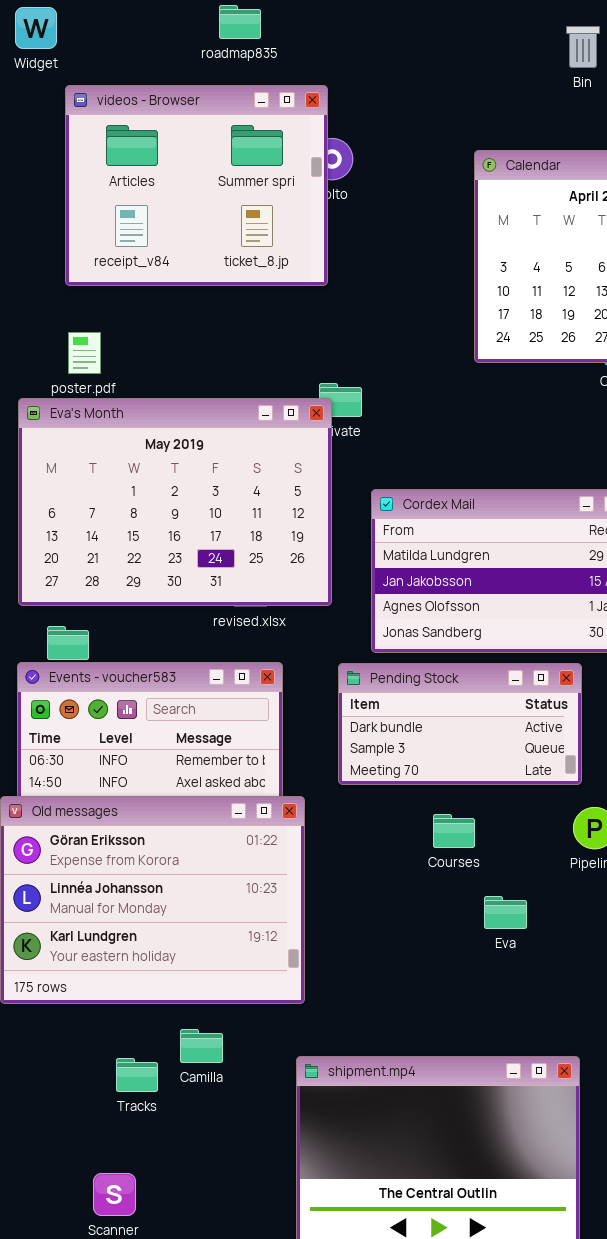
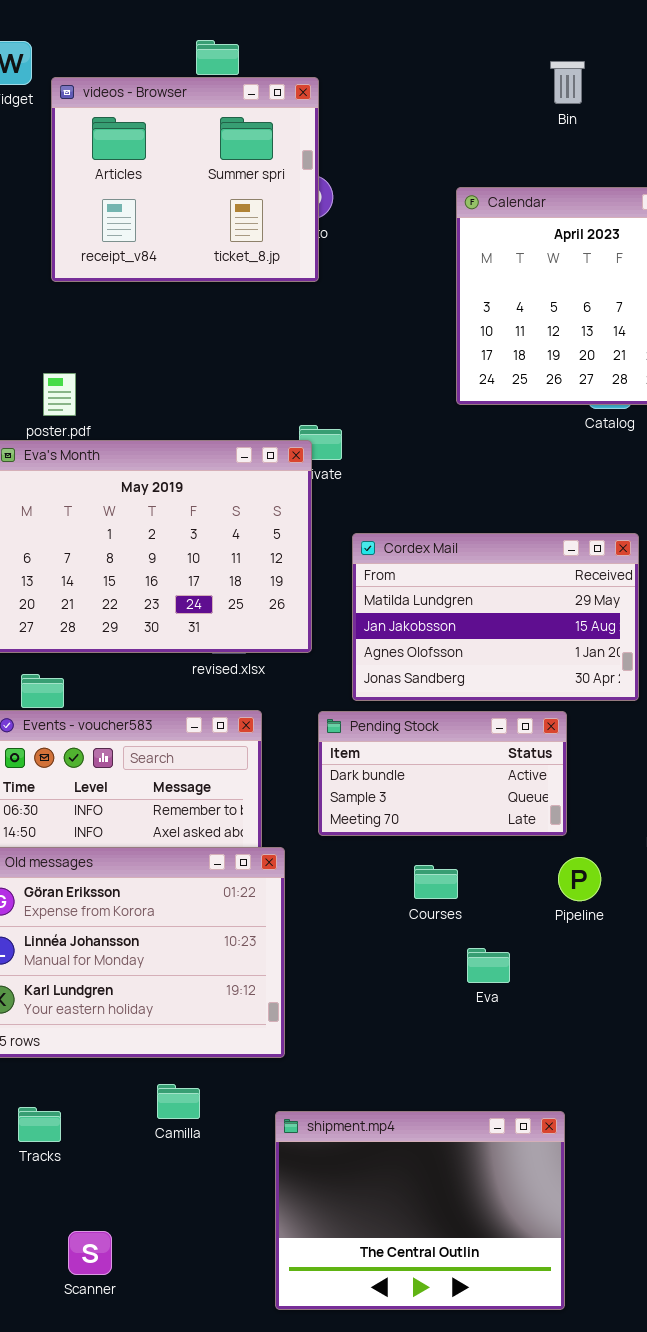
videos - Browser: [65,85,328,286] -> [51,77,319,282], moved
Tracks: [116,1058,158,1092] -> [18,1107,61,1142], moved

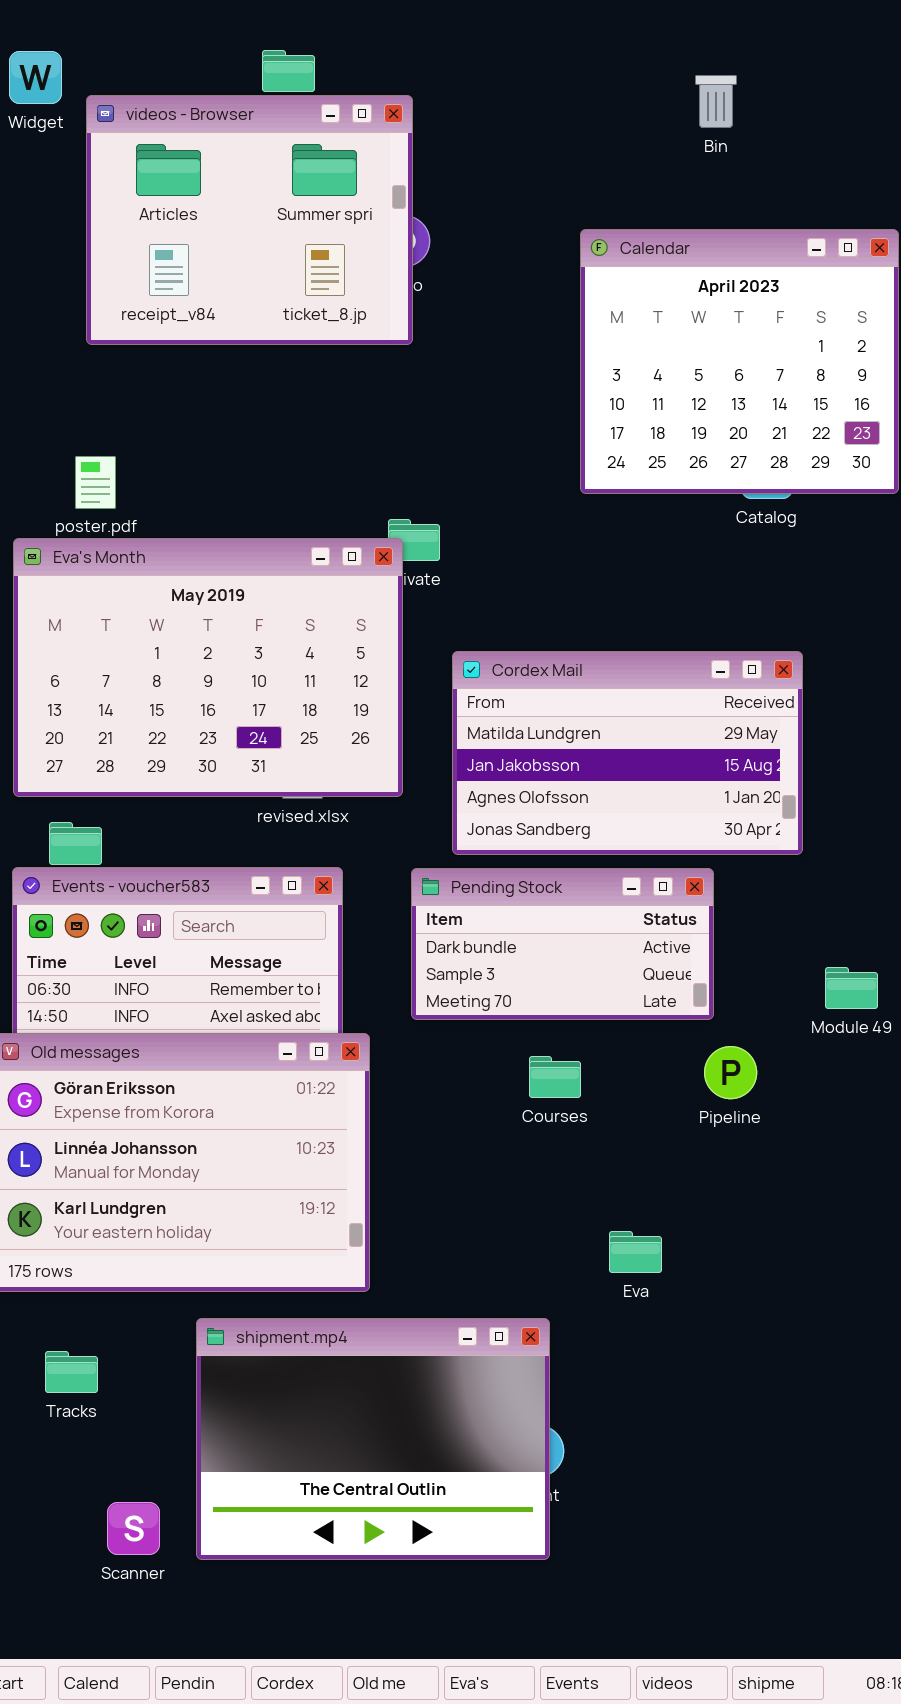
Eva: [467,948,510,983] -> [609,1231,662,1273], moved
shipment.mp4: [275,1111,565,1310] -> [196,1318,550,1560], moved

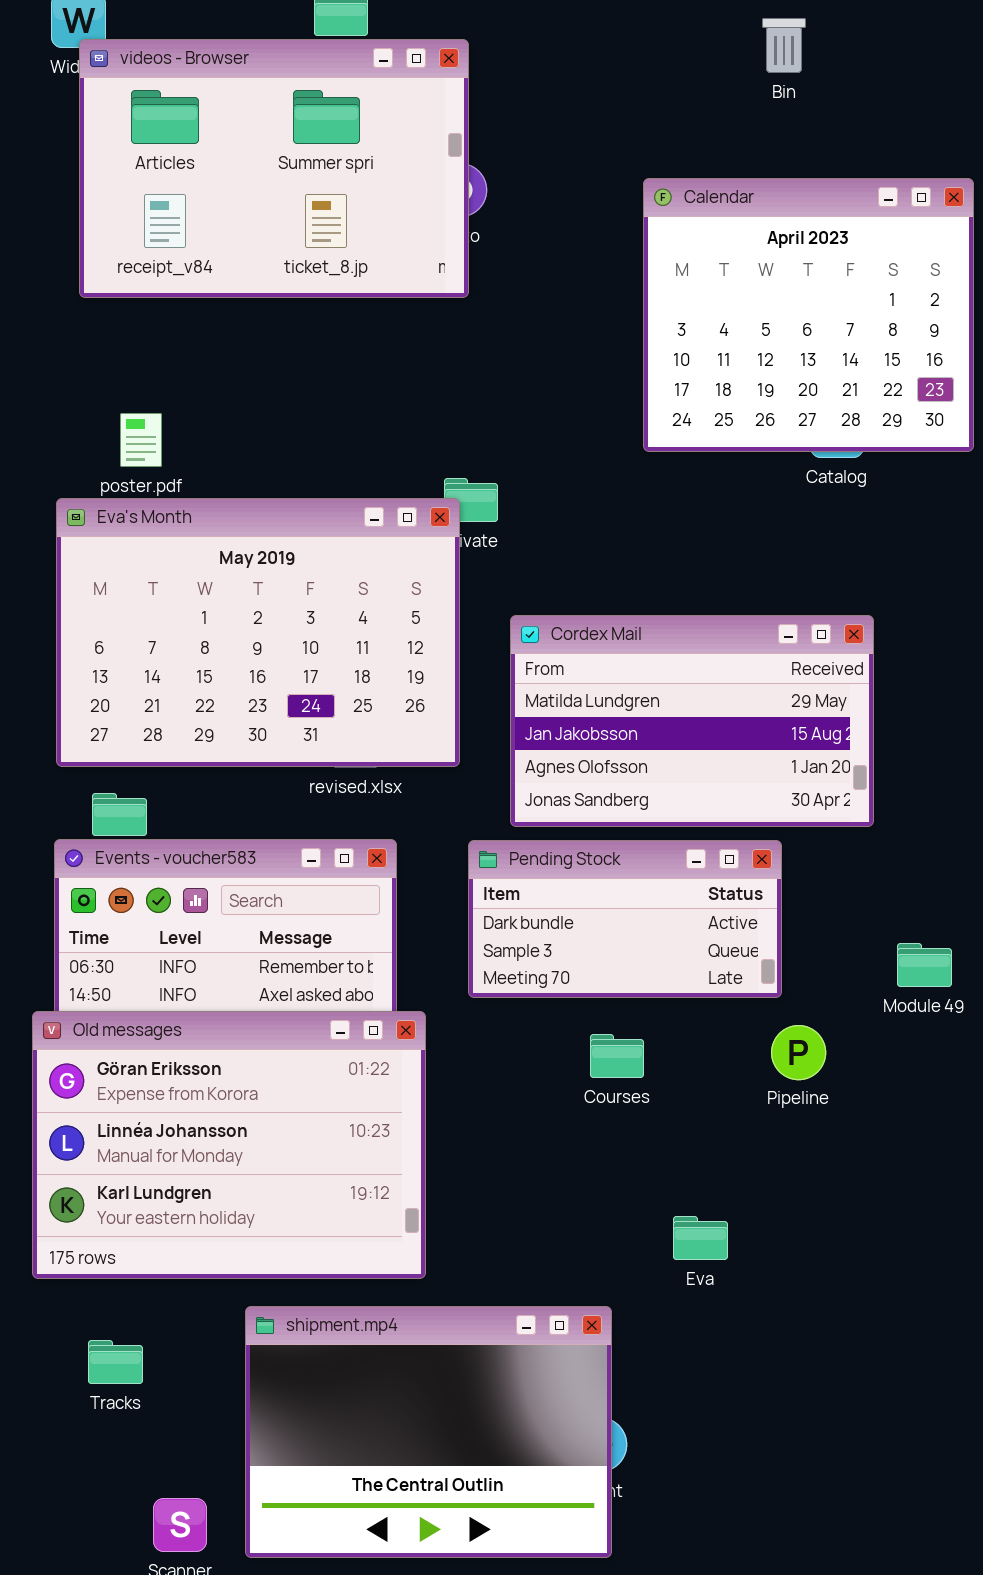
videos - Browser: [86,95,413,345] -> [79,39,469,298], resized

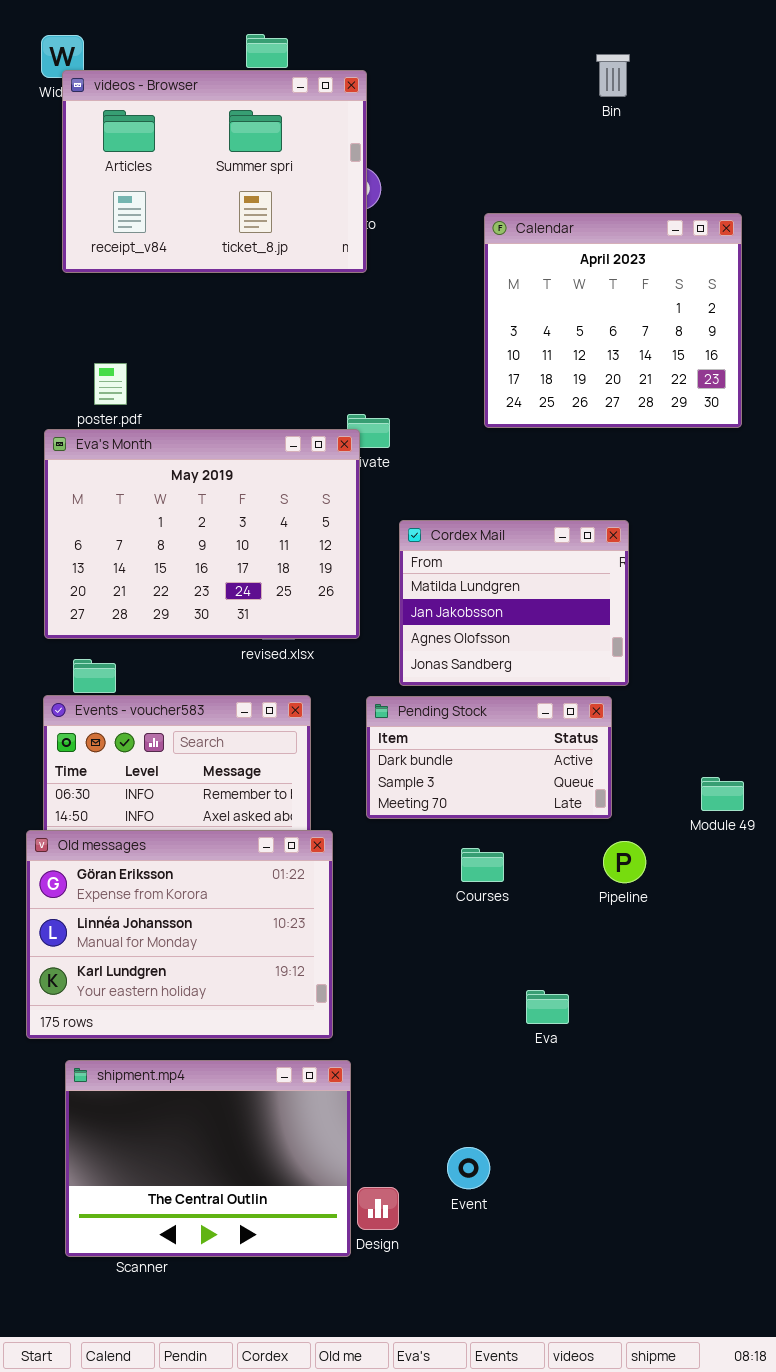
Calendar: [643,178,974,452] -> [484,213,742,428], moved
Cordex Mail: [510,615,874,827] -> [399,520,629,686], resized
shipment.mp4: [245,1306,612,1558] -> [65,1060,351,1257], moved

